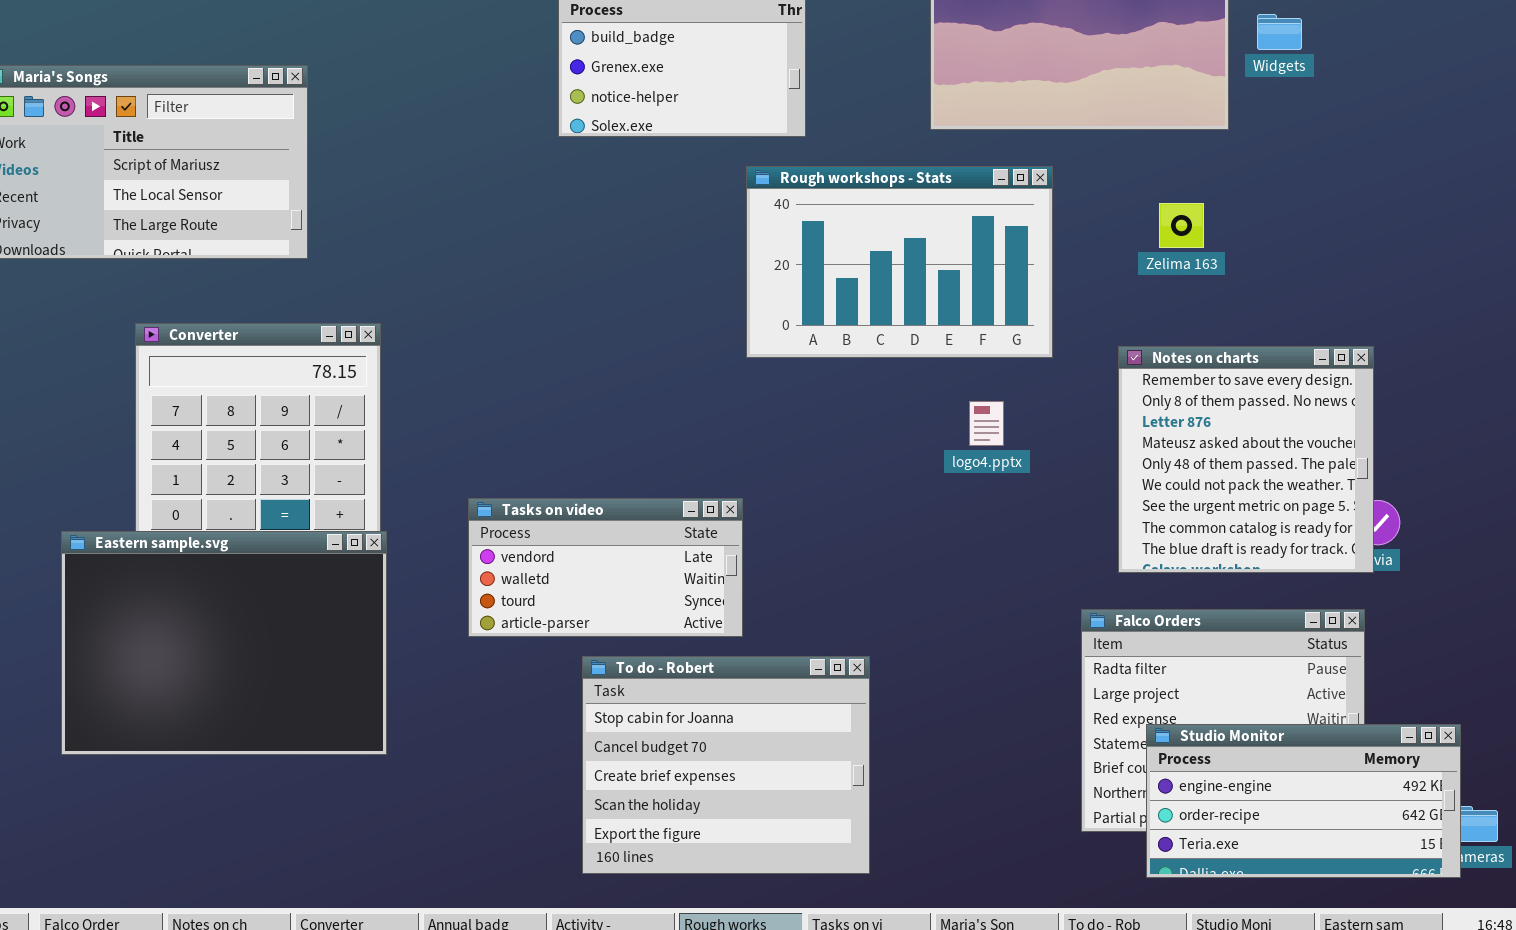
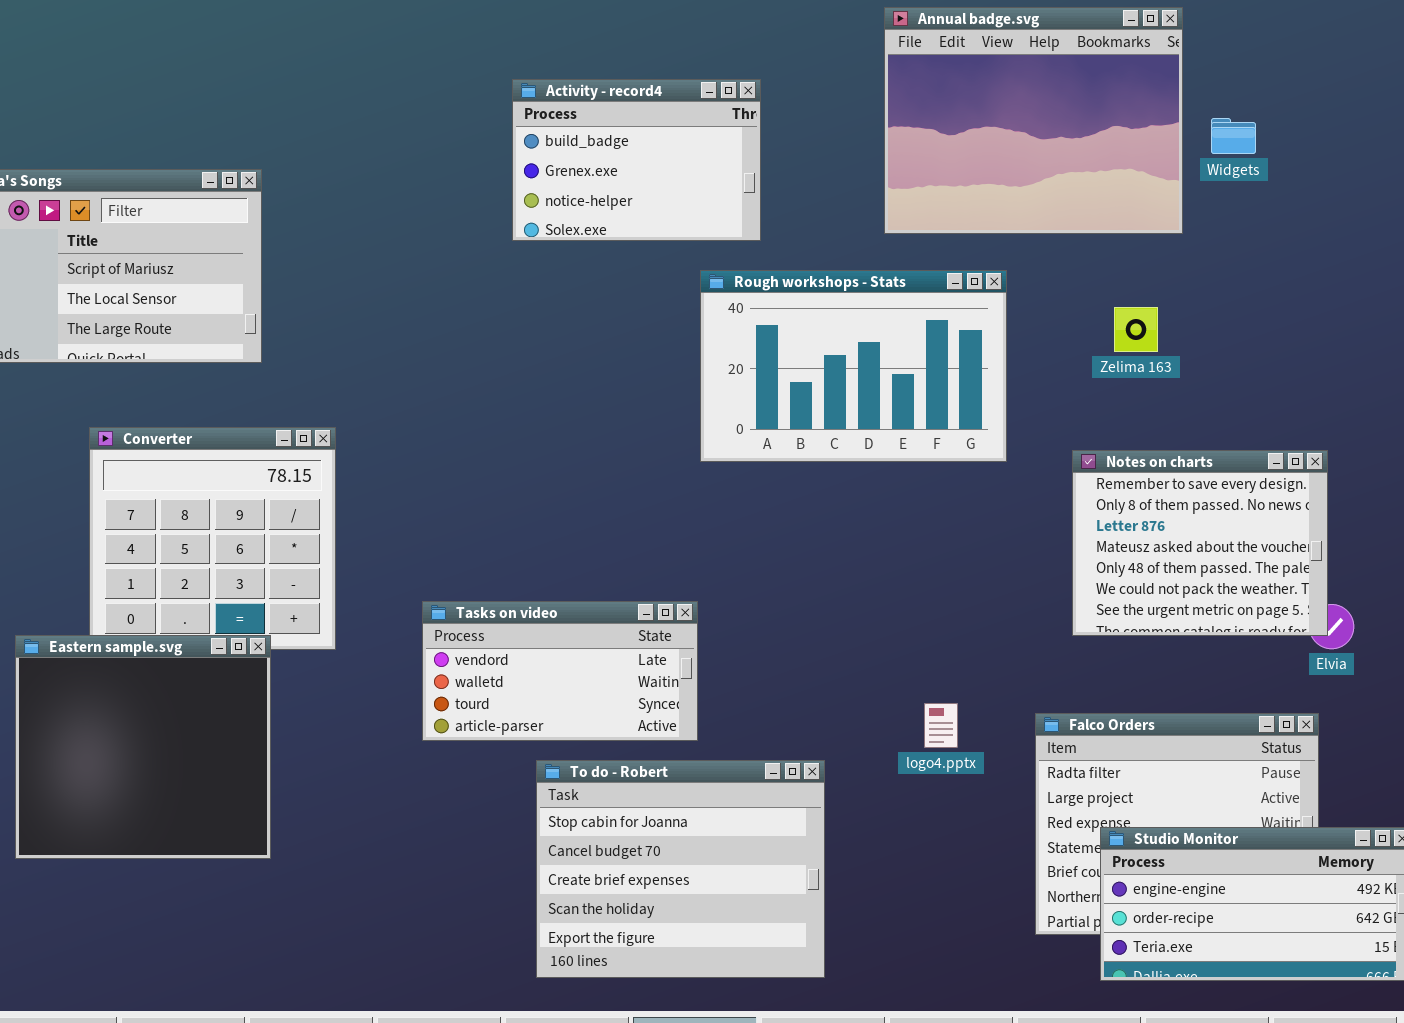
Notes on charts: [1118,346,1374,573] -> [1072,450,1328,636], resized
logo4.pptx: [969,401,1004,446] -> [924,703,958,748], moved
Eastern sample.svg: [61,531,387,755] -> [15,635,271,859], resized

